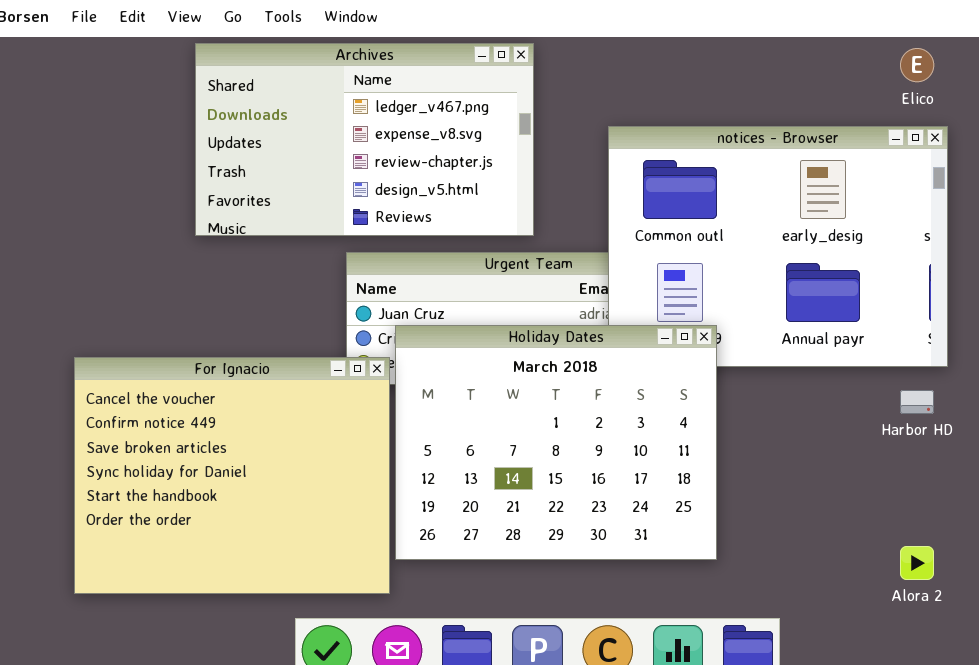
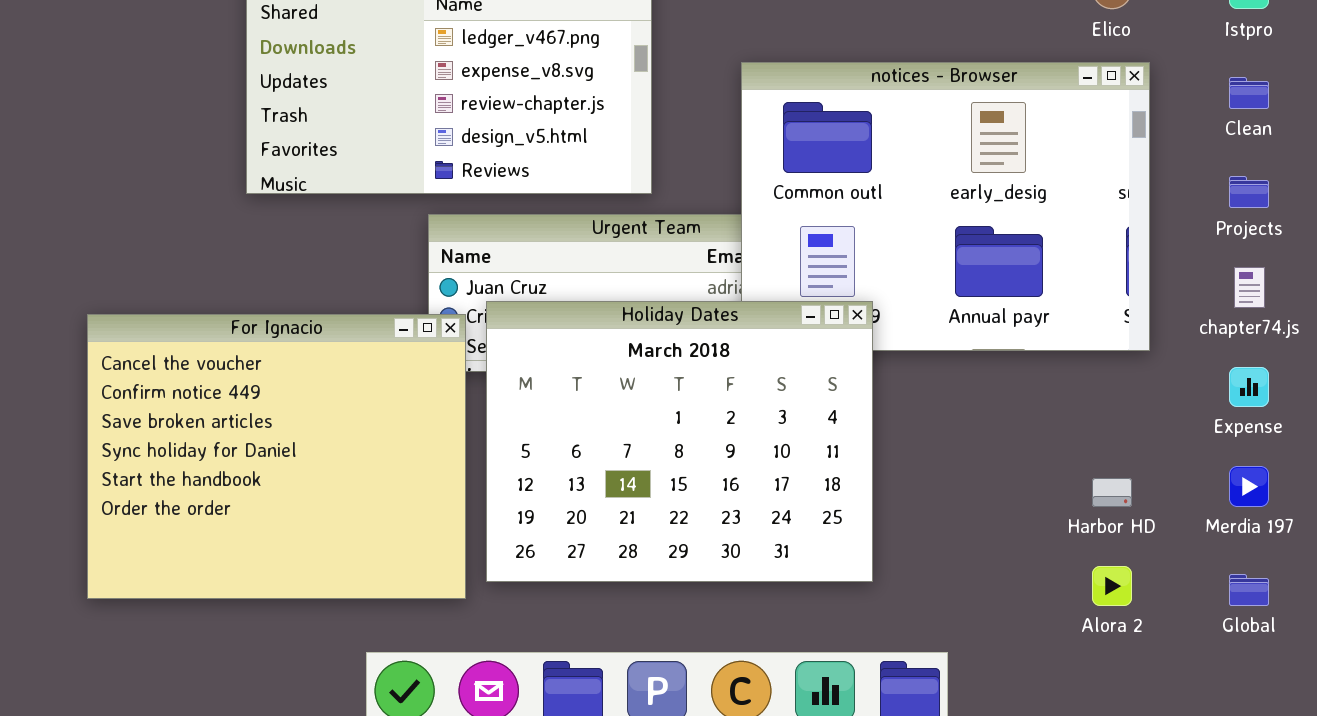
For Ignacio: [74,357,390,594] -> [87,314,466,599], moved
Harbor HD: [900,390,934,414] -> [1092,478,1132,507], moved

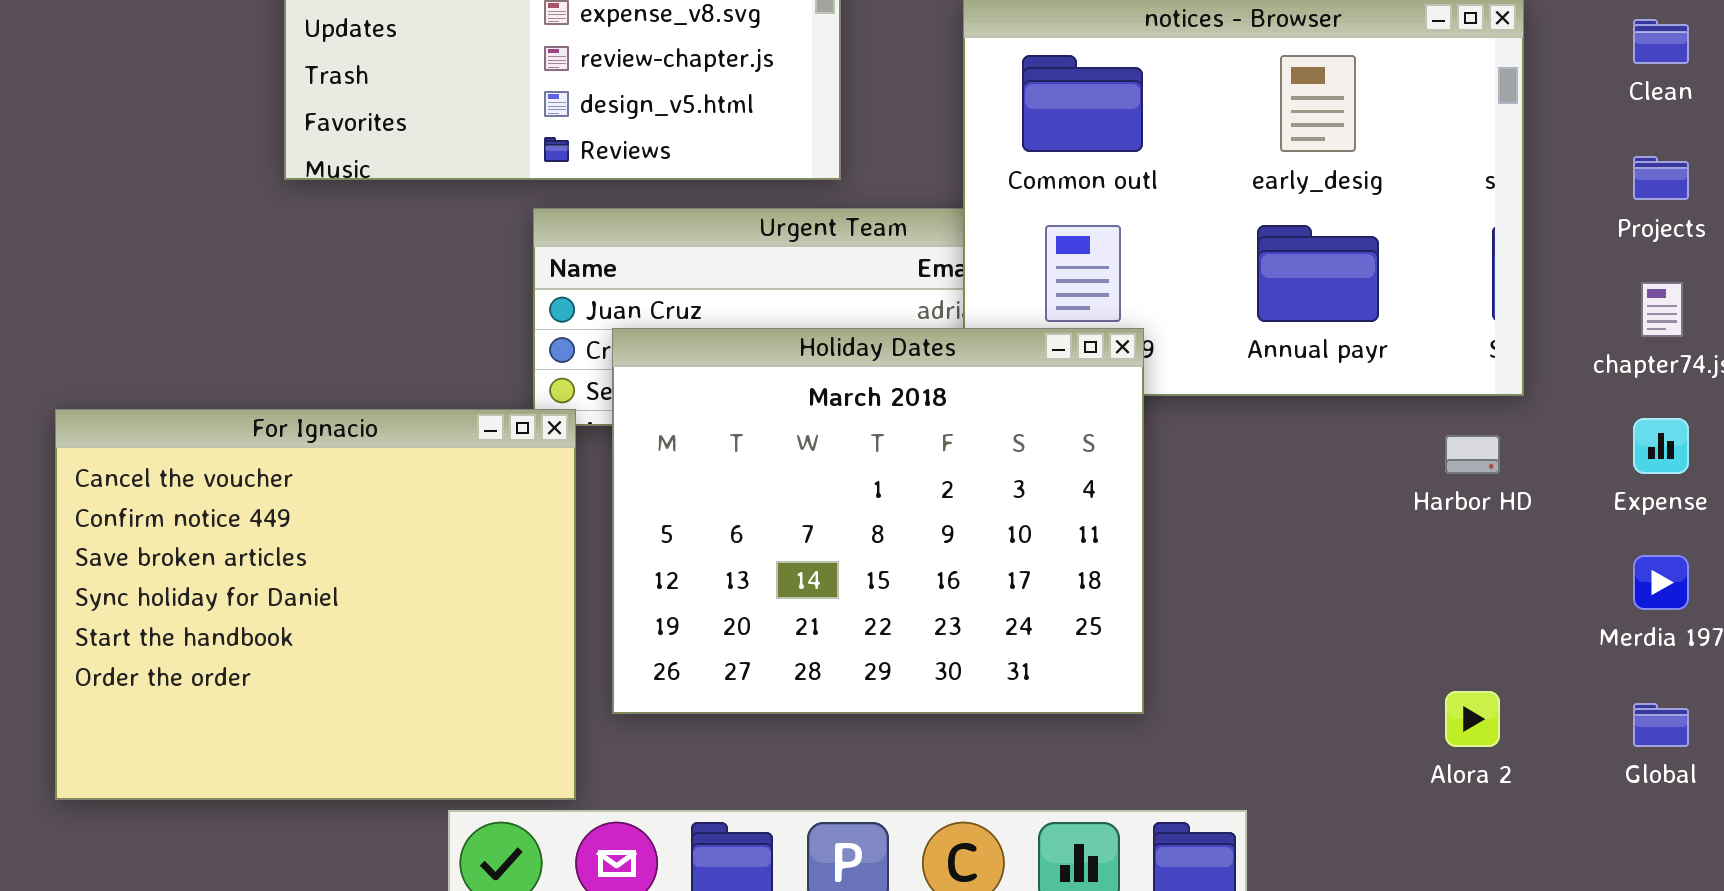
For Ignacio: [87,314,466,599] -> [55,409,576,800], moved
Harbor HD: [1092,478,1132,507] -> [1445,435,1500,474], moved

